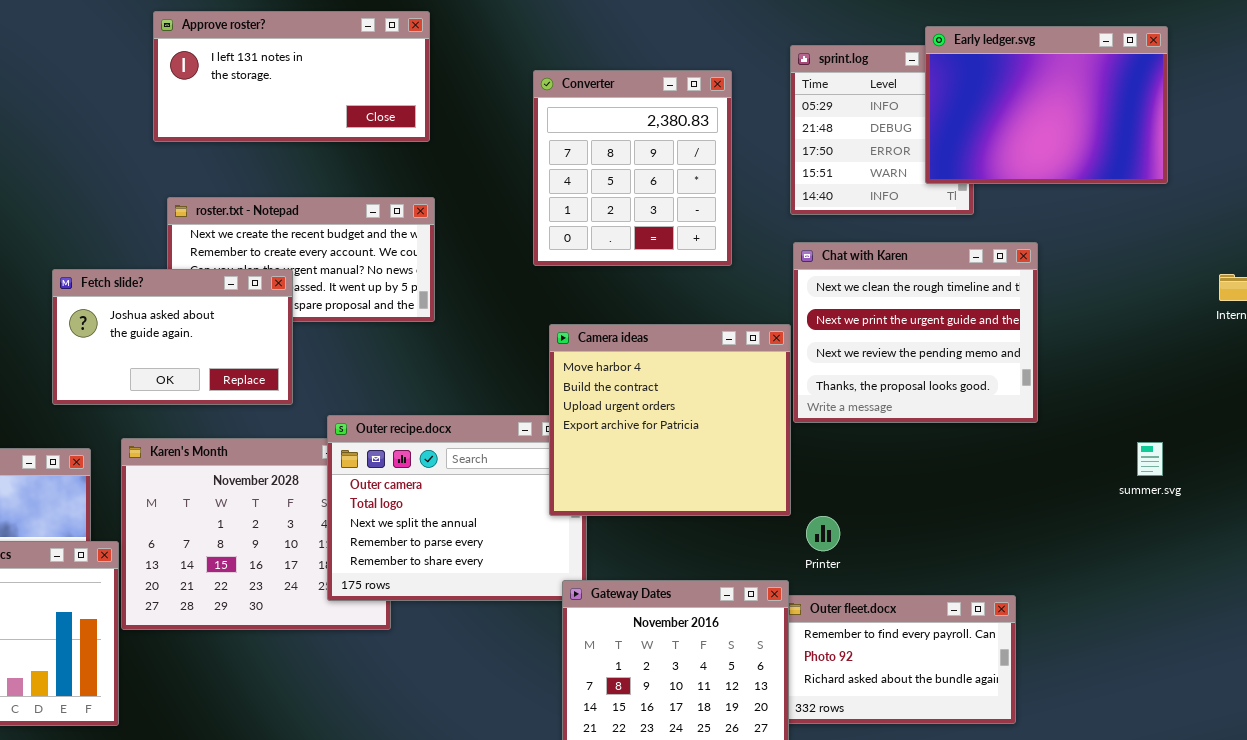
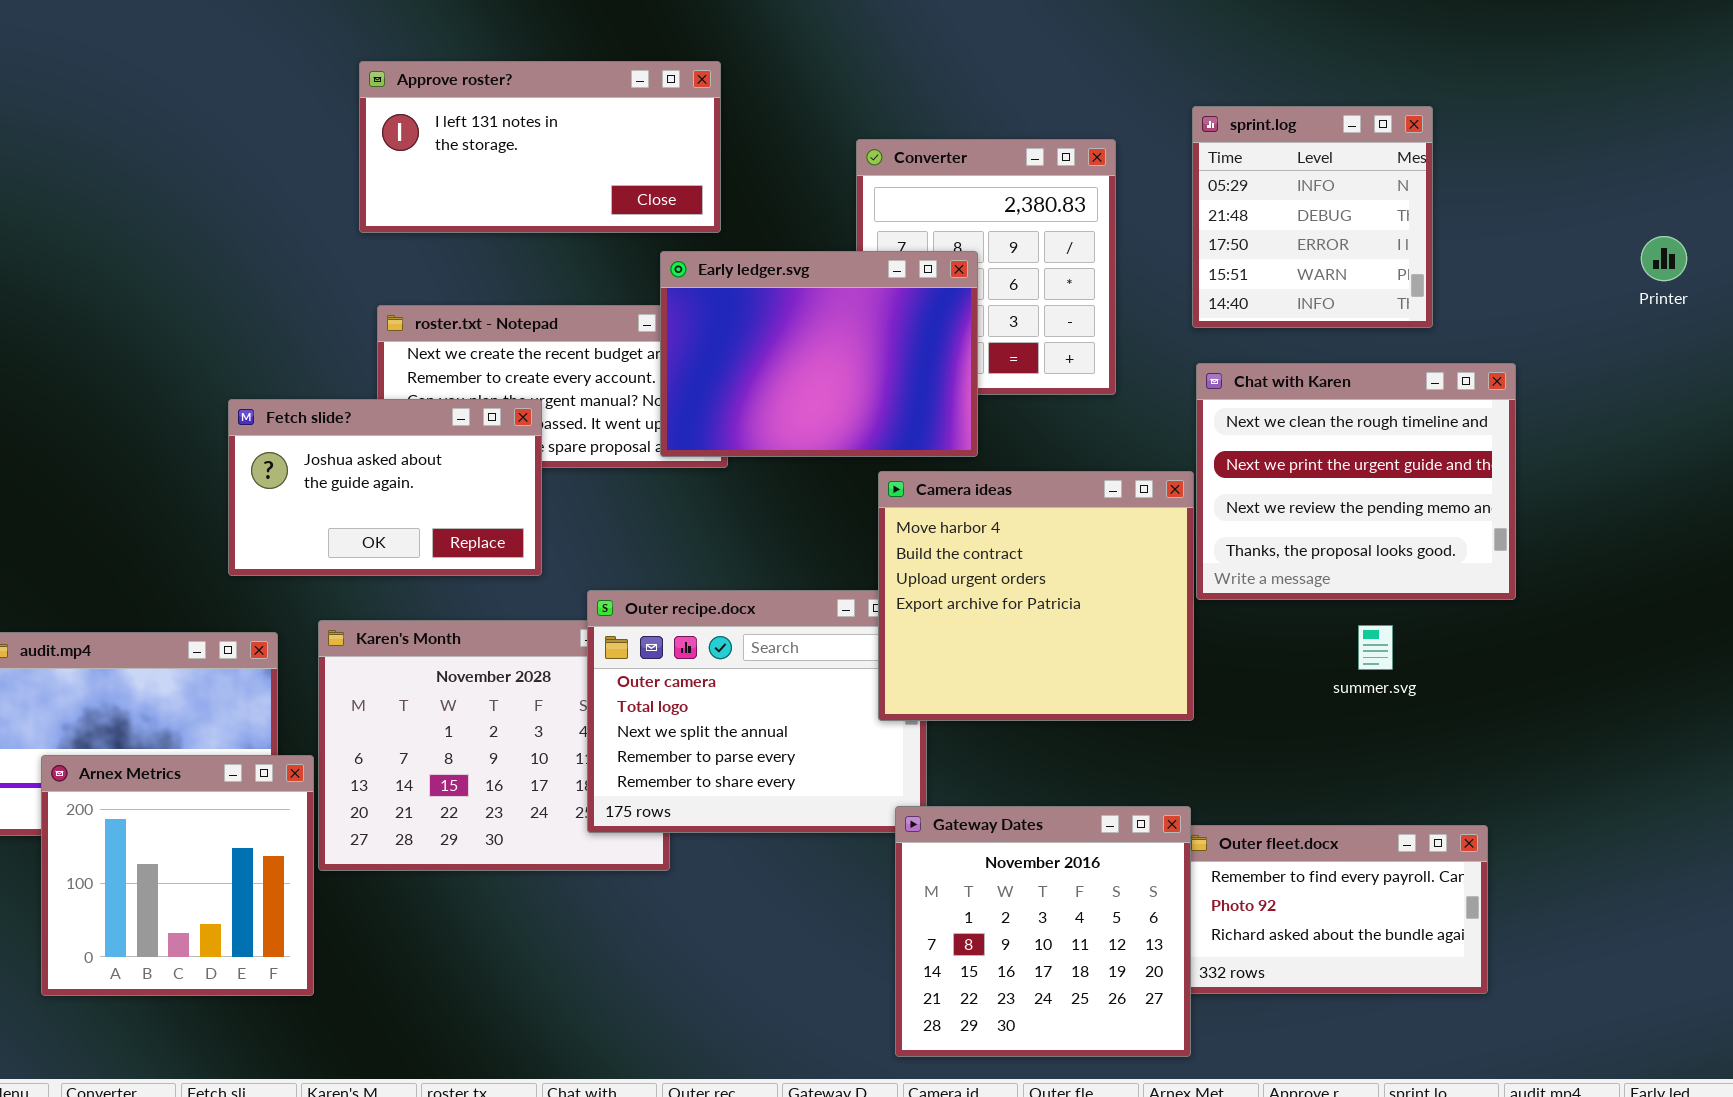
Early ledger.svg: [925,26,1168,184] -> [660,251,978,457], moved
summer.svg: [1137,442,1163,476] -> [1358,625,1393,670], moved
Printer: [806,516,840,551] -> [1641,236,1687,281], moved

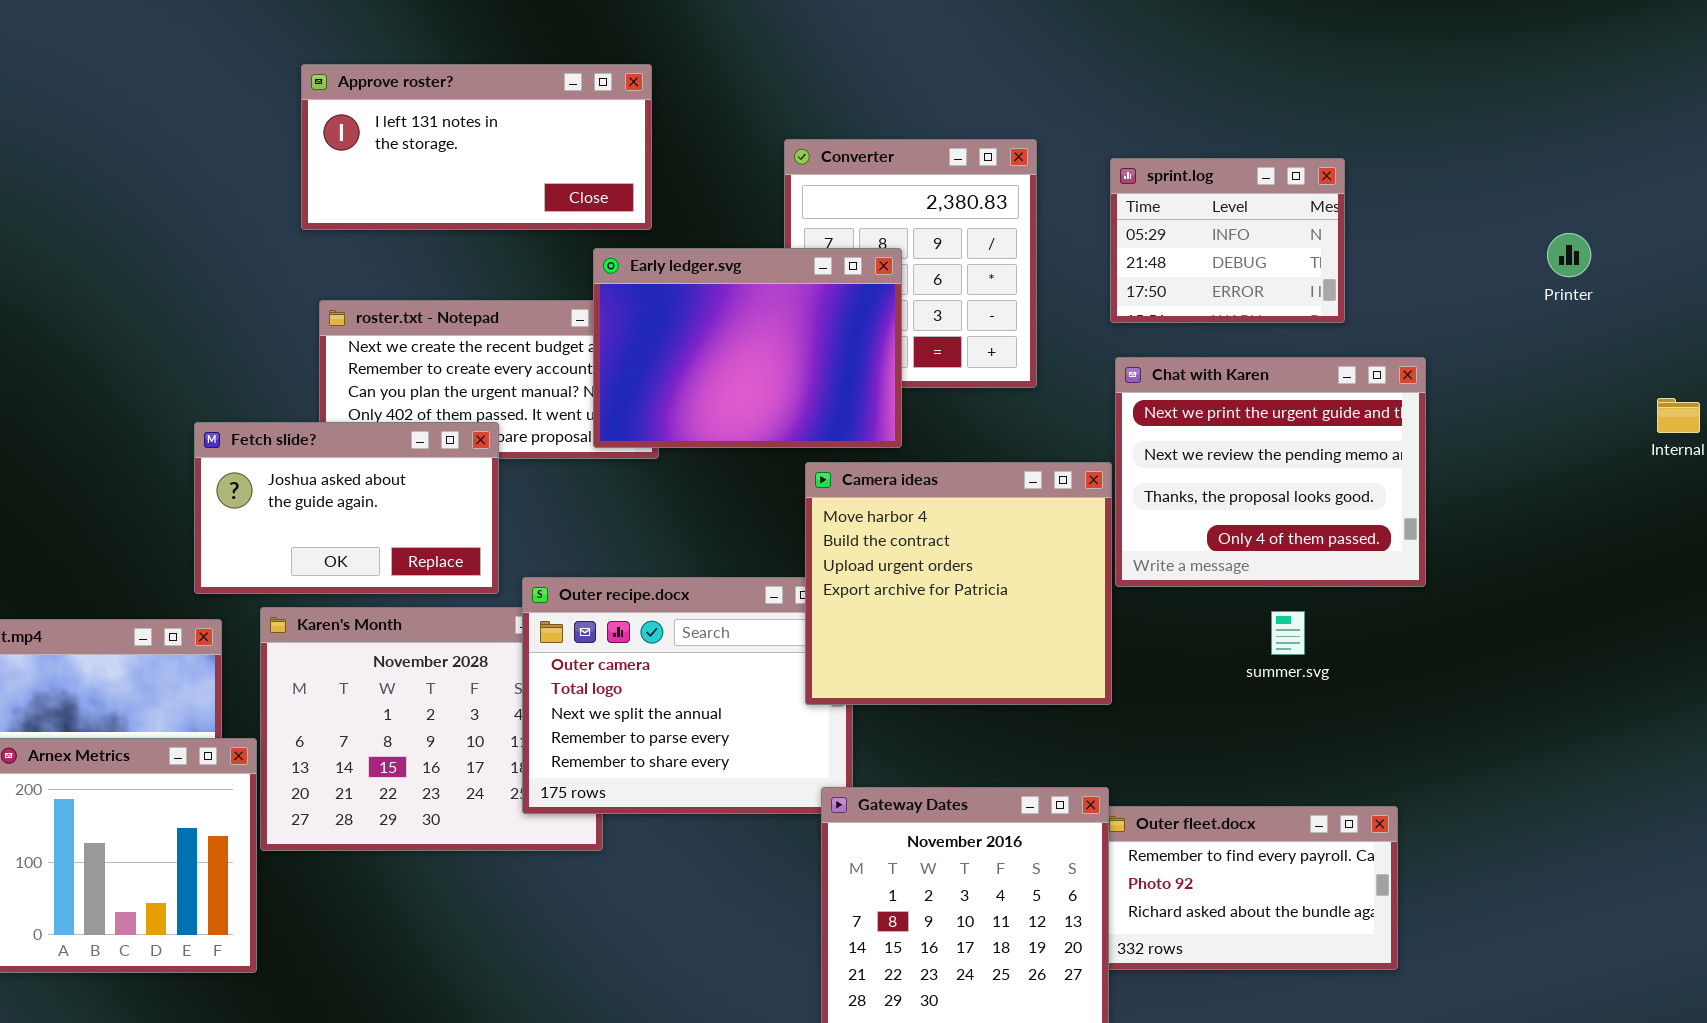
sprint.log: [1192,106,1433,328] -> [1110,158,1345,323], resized
Chat with Karen: [1196,363,1516,600] -> [1115,357,1426,587], scrolled down 1 row
Fetch slide?: [228,399,542,576] -> [194,422,499,594], moved

